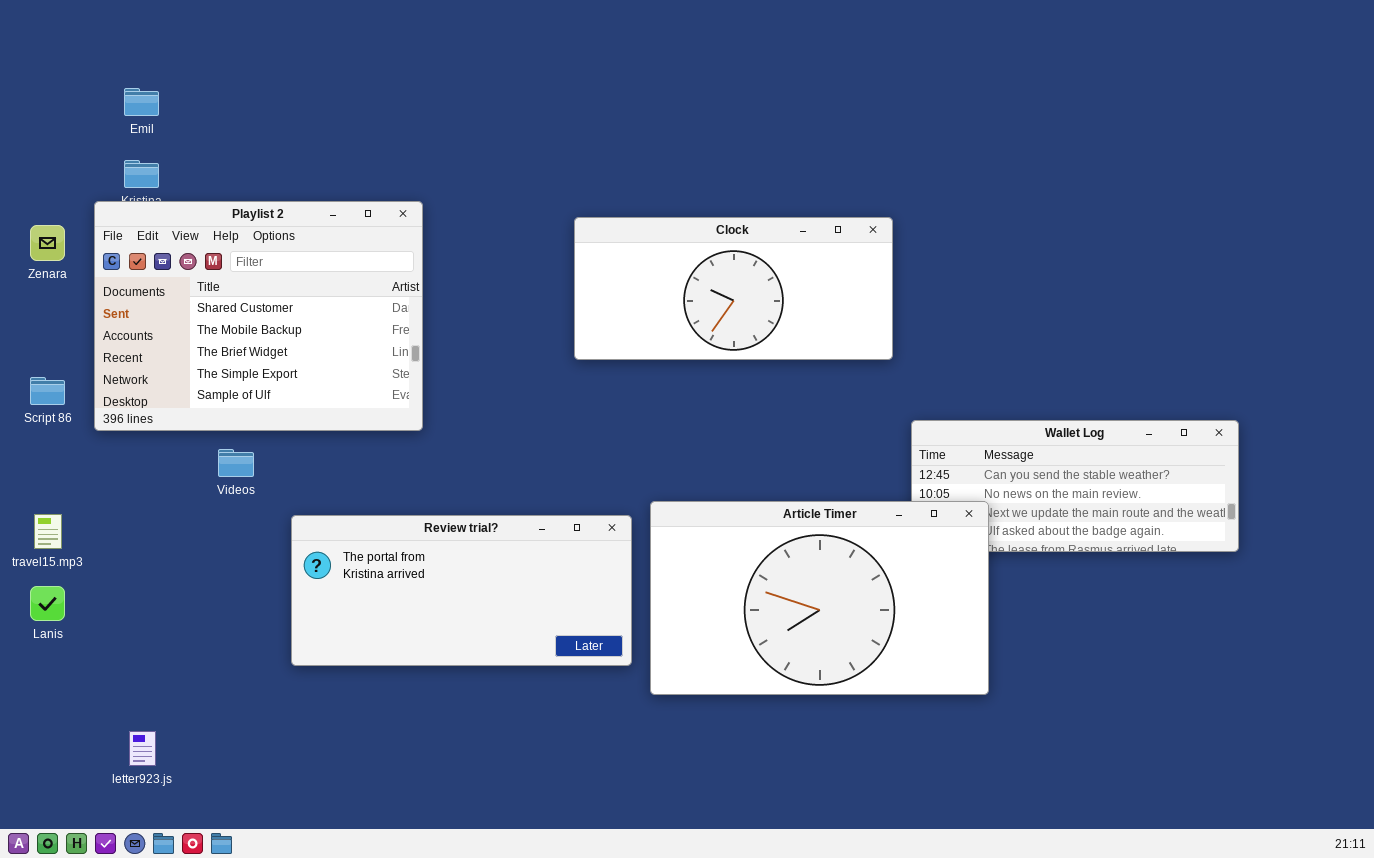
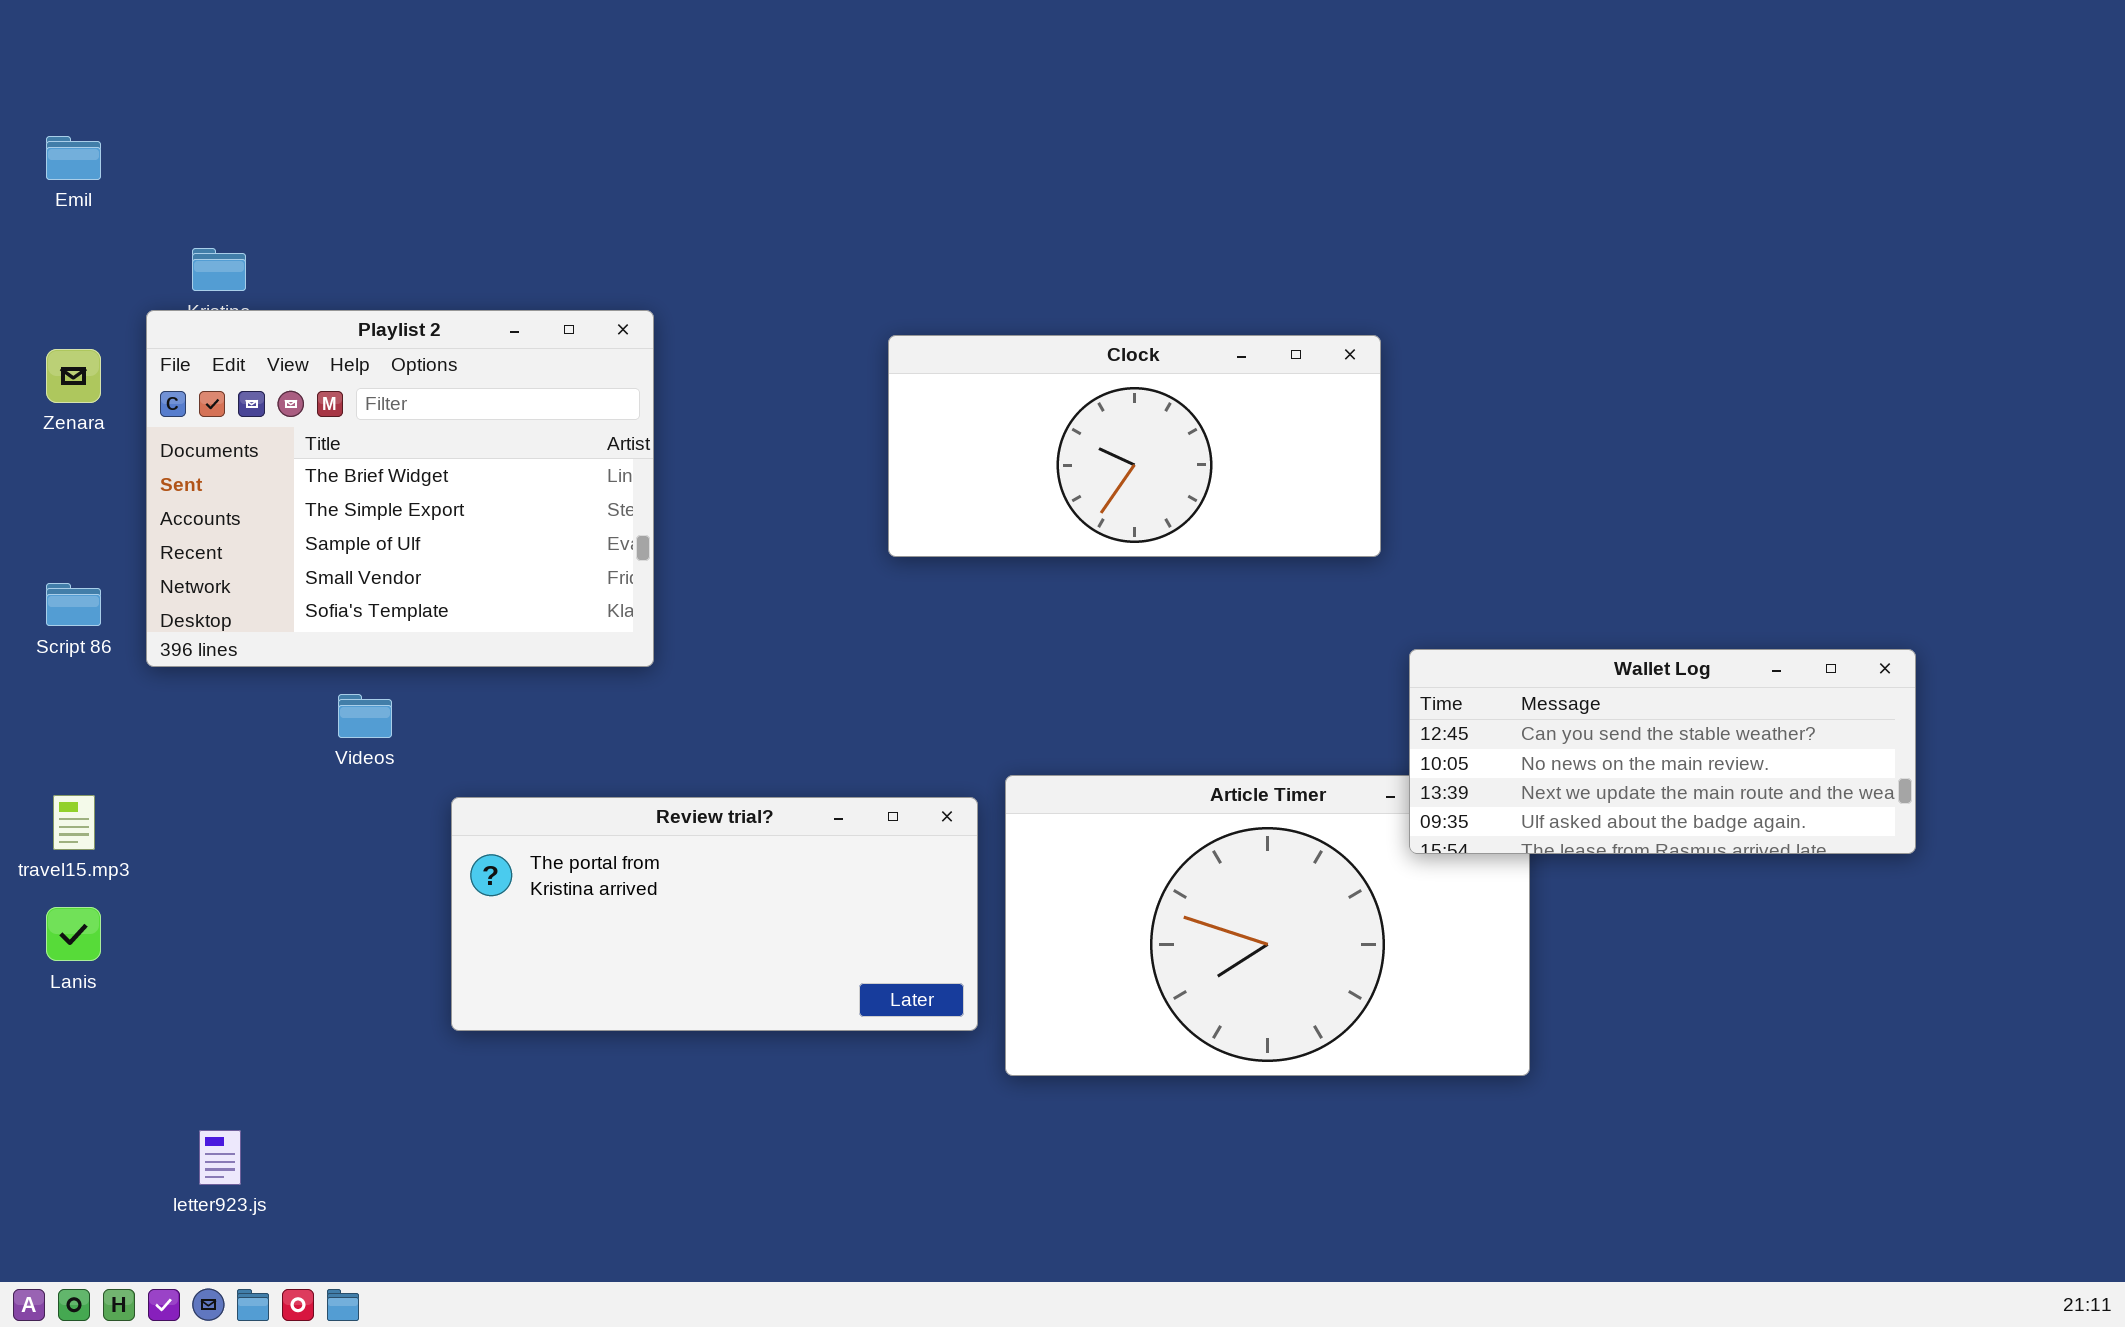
Emil: [124,88,159,116] -> [46,136,101,180], moved
Playlist 2: [94,201,423,431] -> [146,310,654,667], scrolled down 2 rows
Wallet Log: [911,420,1239,552] -> [1409,649,1916,854], raised

